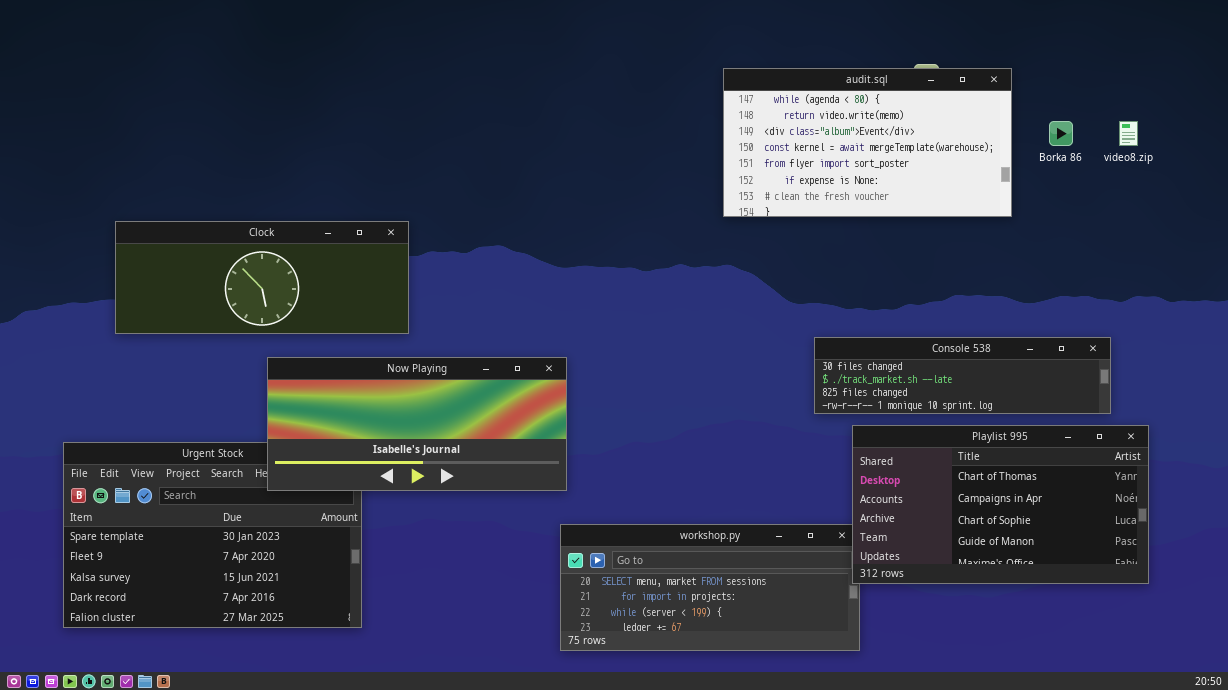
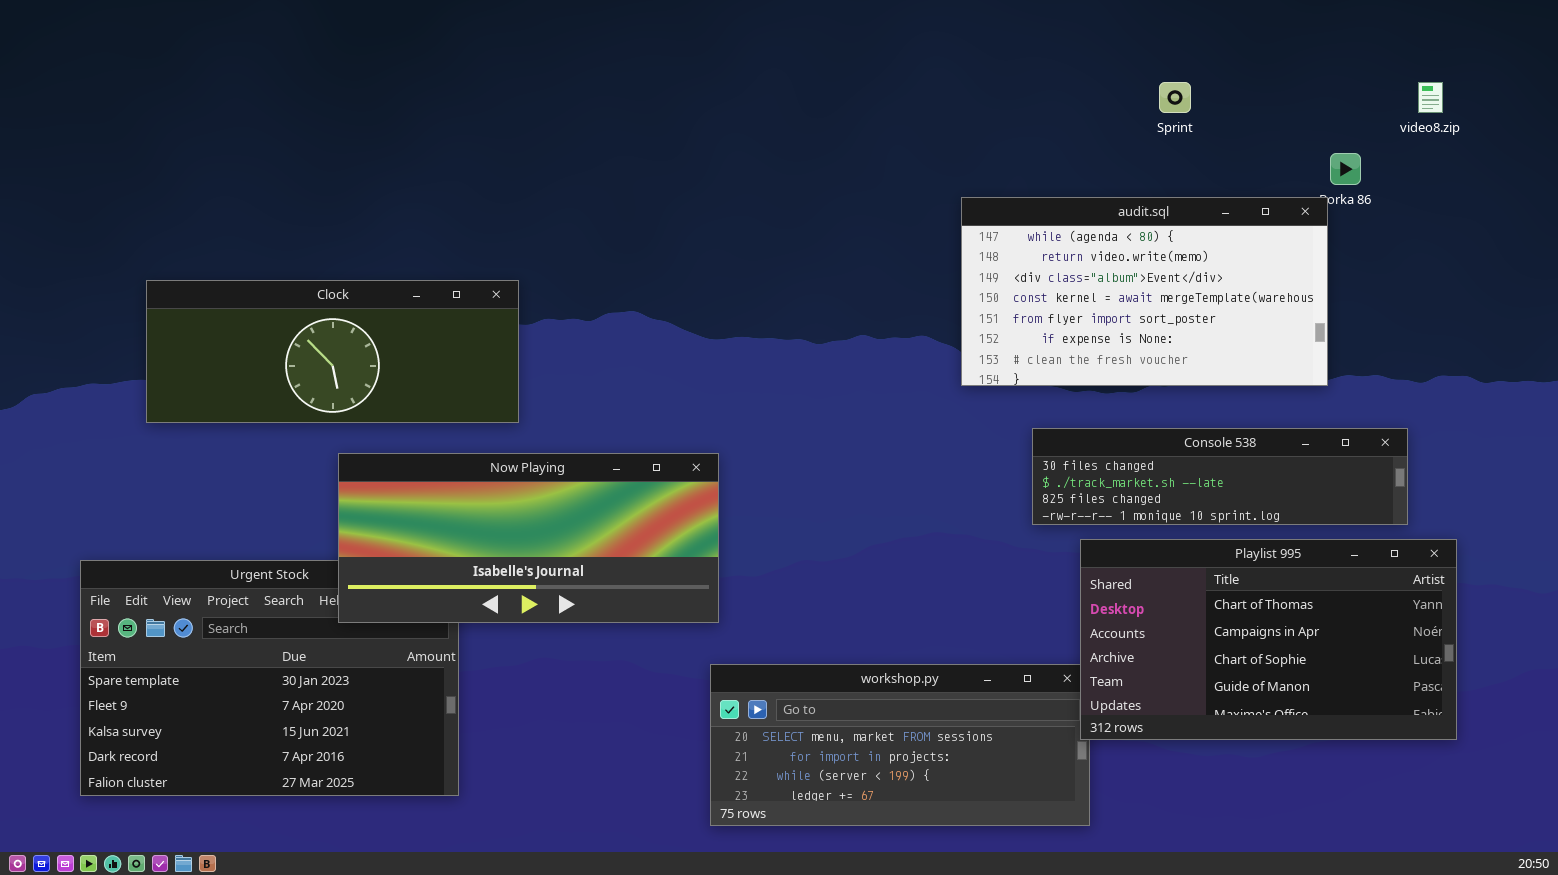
audit.sql: [723,68,1012,217] -> [961,197,1328,386], moved
video8.zip: [1119,121,1138,146] -> [1418,82,1443,113], moved

